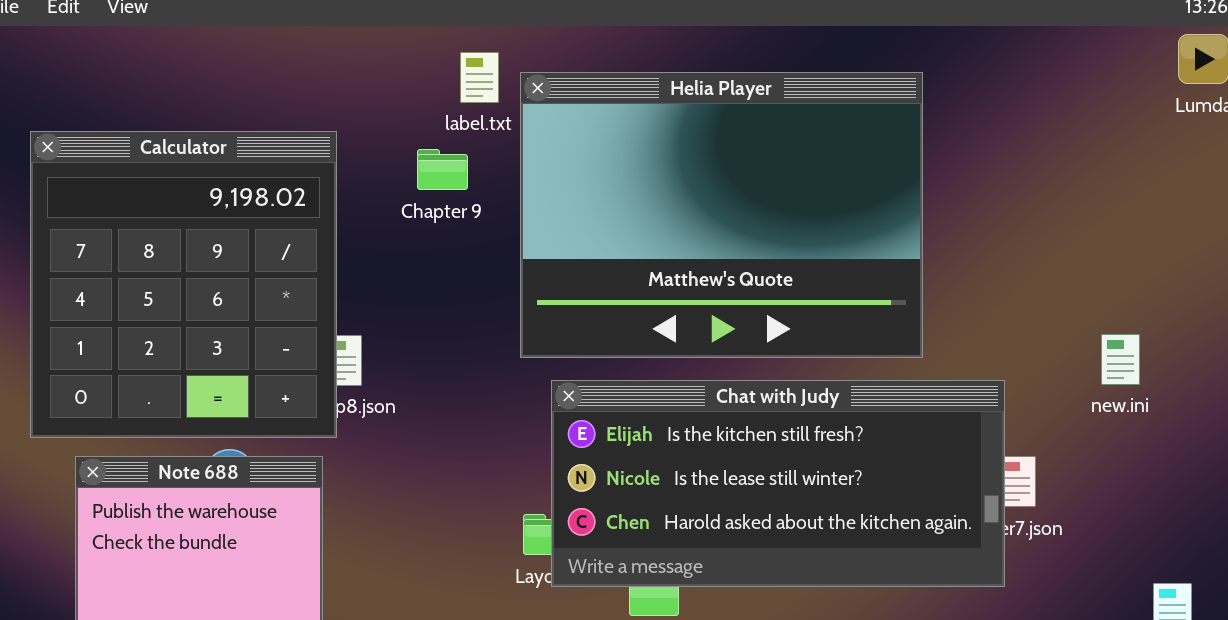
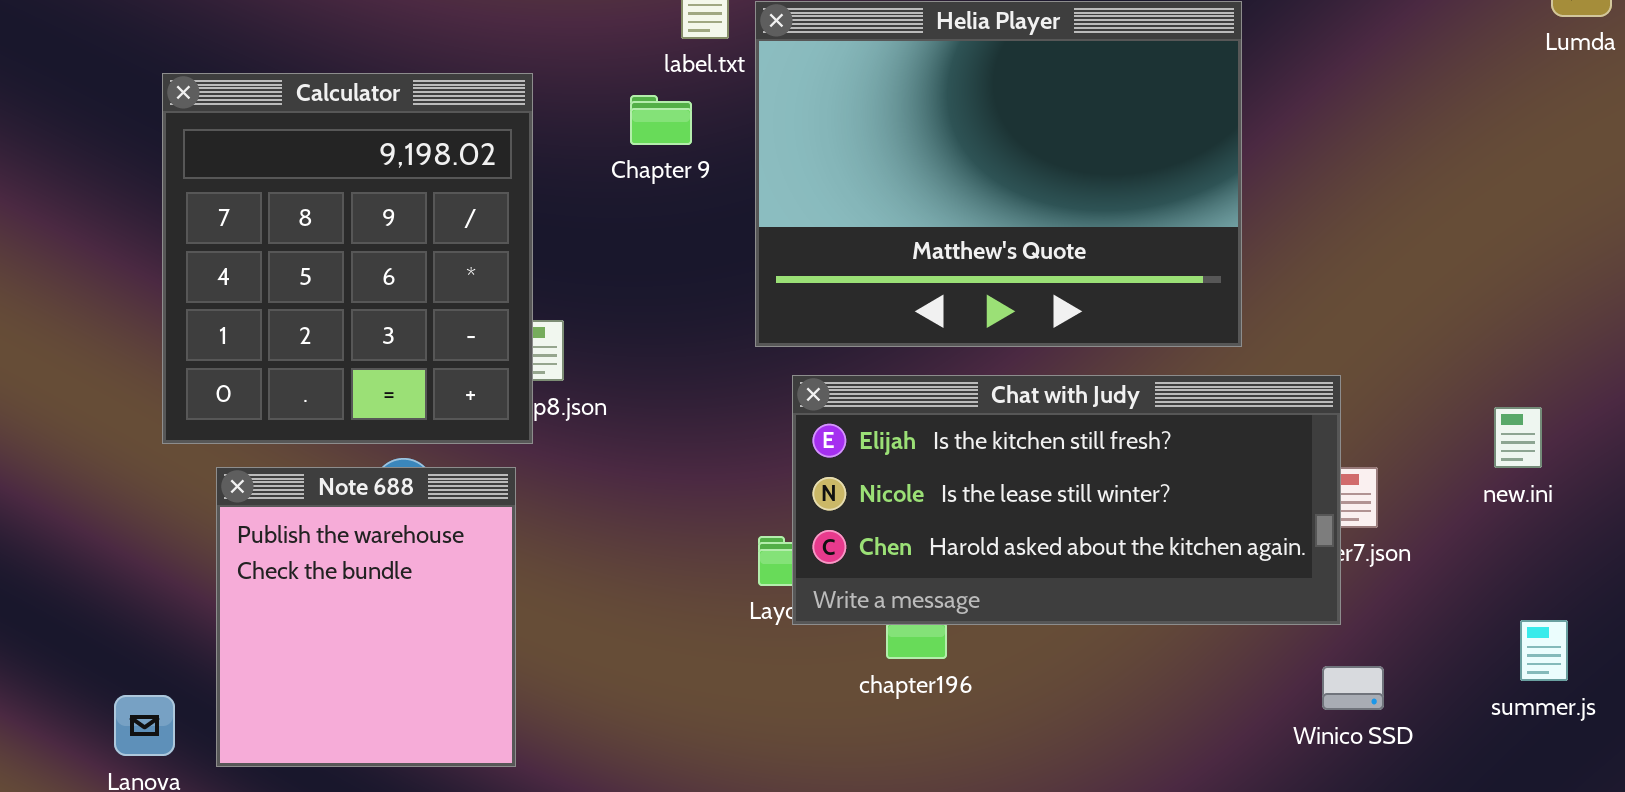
new.ini: [1101,334,1140,385] -> [1494,407,1542,468], moved

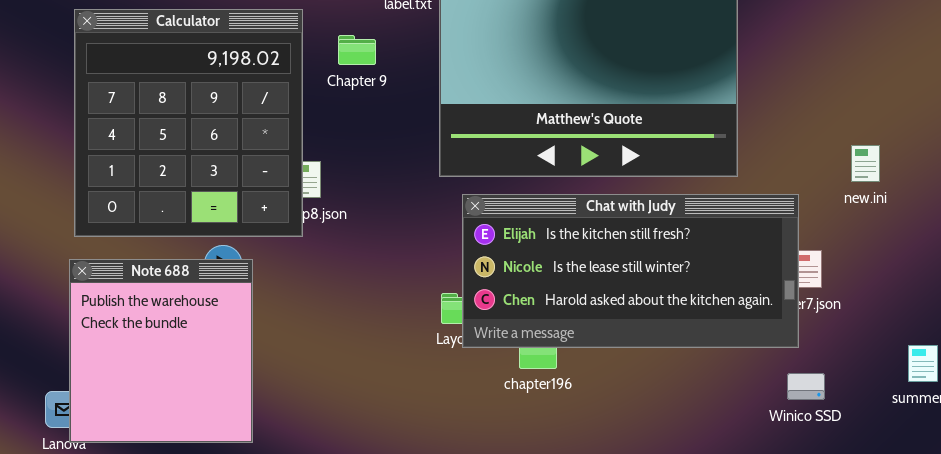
Chapter 9: [630,95,692,145] -> [338,35,376,65], moved
new.ini: [1494,407,1542,468] -> [851,145,880,182], moved
Note 688: [216,467,516,767] -> [69,259,253,443], moved

